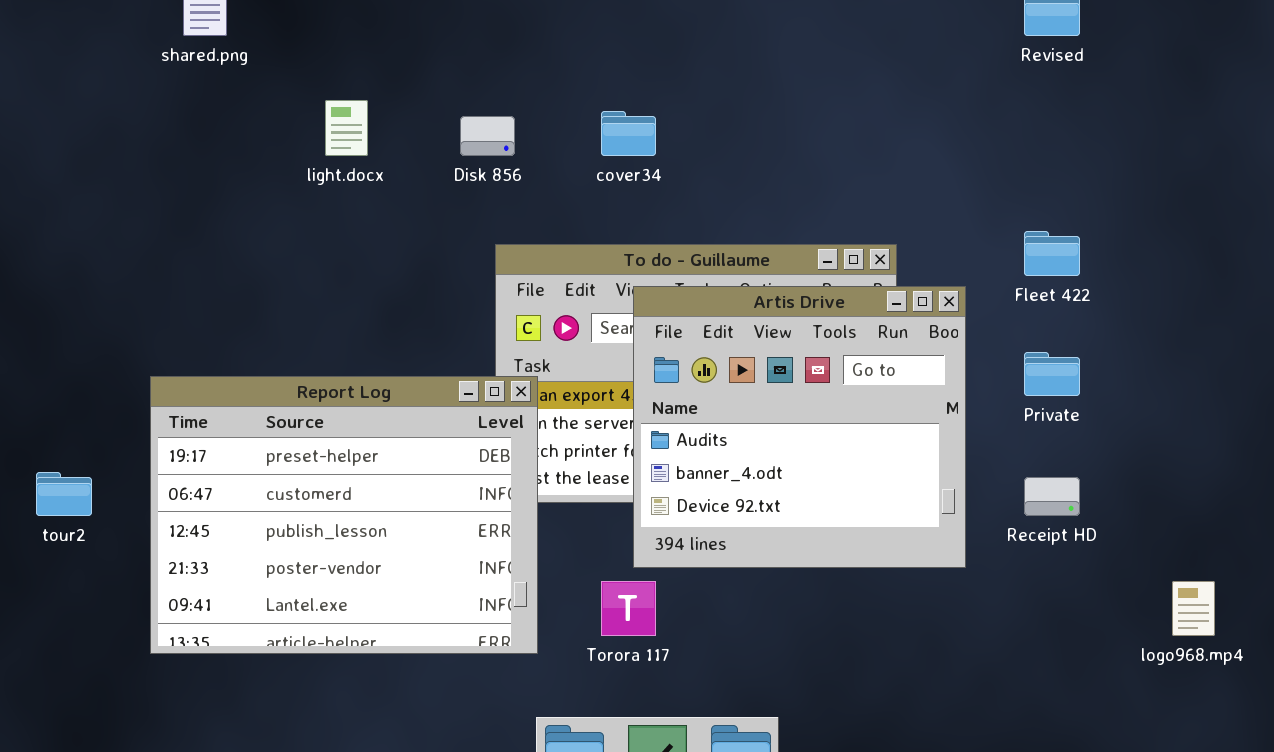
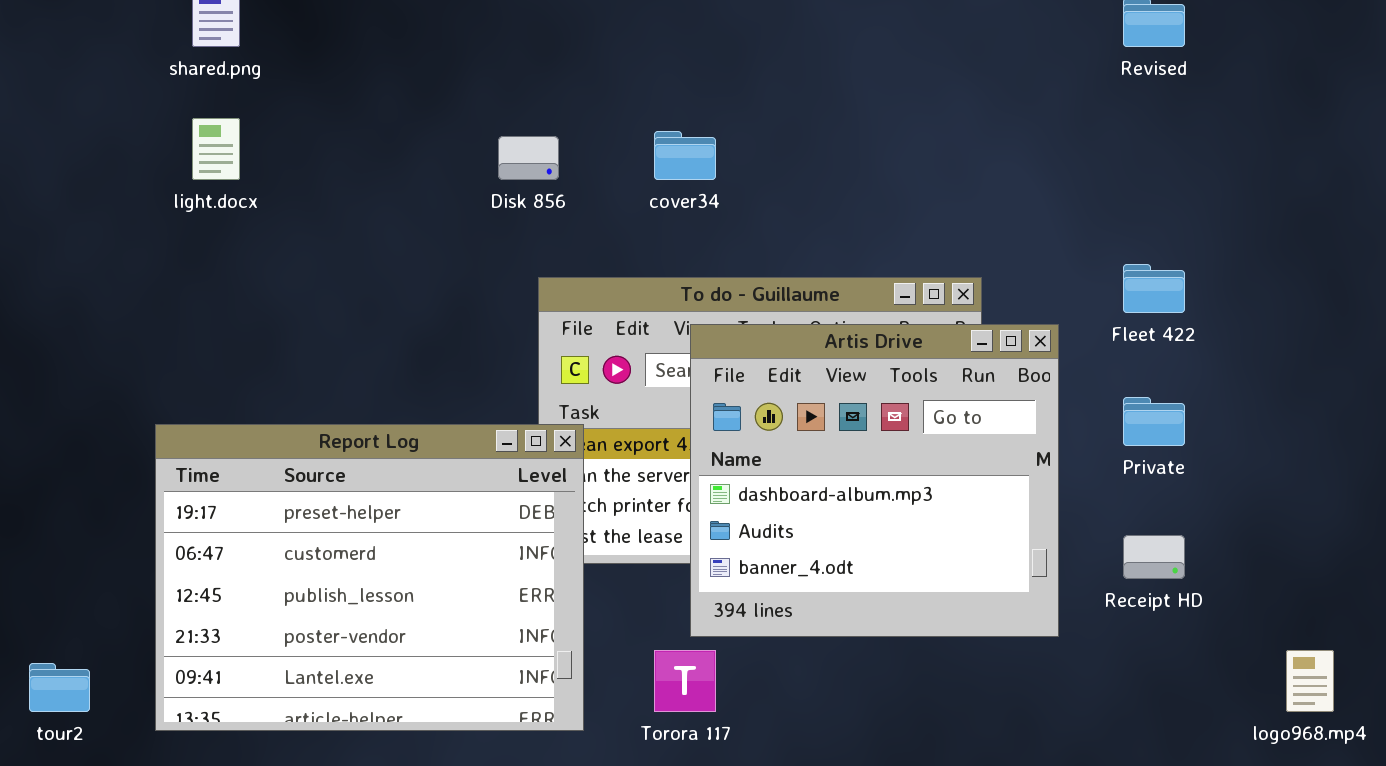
light.docx: [325,100,368,156] -> [192,118,240,180], moved
Artis Drive: [633,286,966,568] -> [690,324,1059,637], scrolled up 1 row
tour2: [36,472,92,516] -> [29,663,90,712], moved

